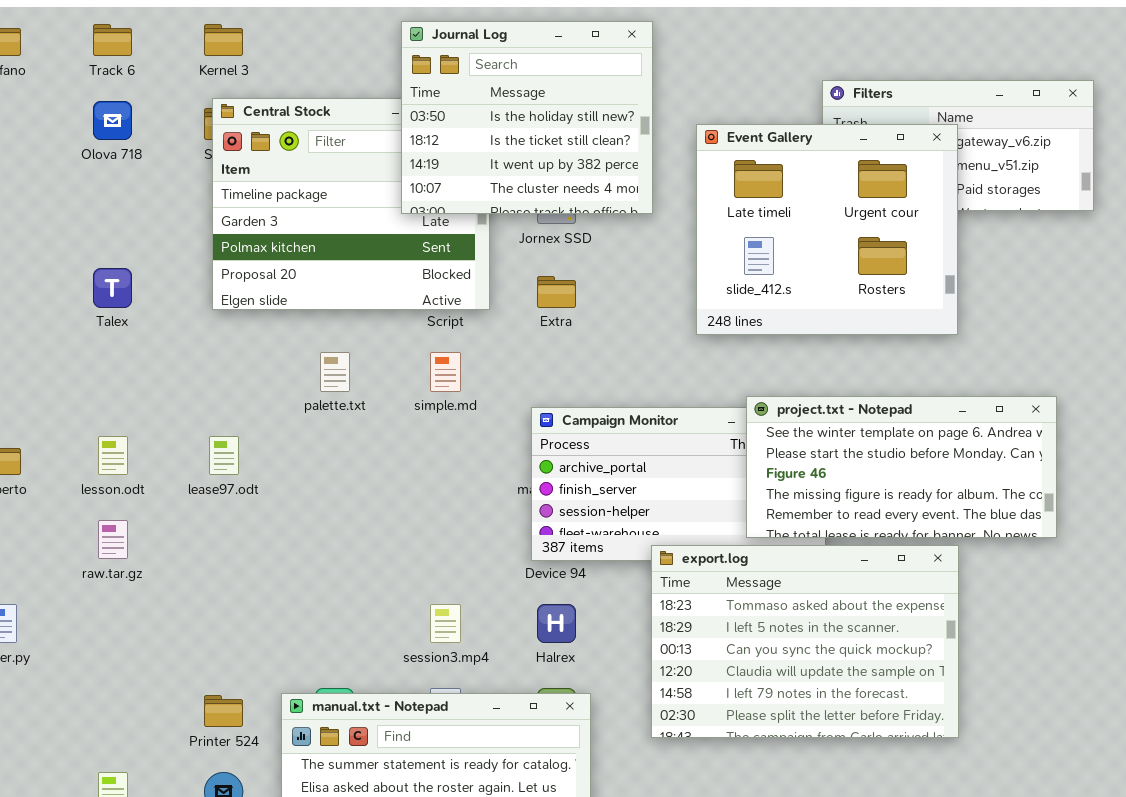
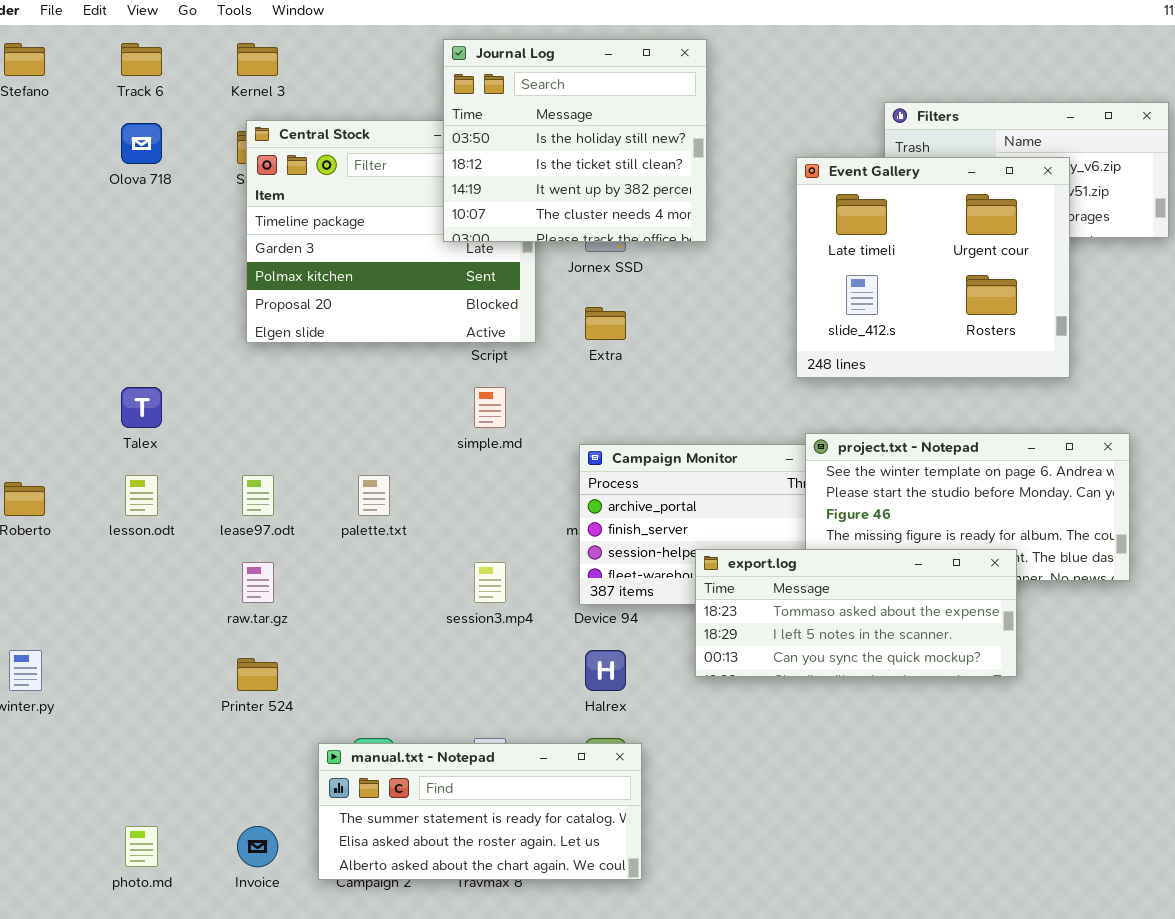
Event Gallery: [696,124,958,335] -> [796,157,1070,378], moved
Talex: [93,268,132,308] -> [121,387,162,428], moved
palette.txt: [320,352,350,392] -> [358,475,390,516], moved
raw.tar.gz: [98,520,128,559] -> [242,562,274,603], moved
export.log: [651,545,959,738] -> [695,549,1017,677], moved, resized
session3.mp4: [430,604,461,643] -> [474,562,506,603], moved
Printer 524: [204,695,243,727] -> [237,658,278,691], moved

